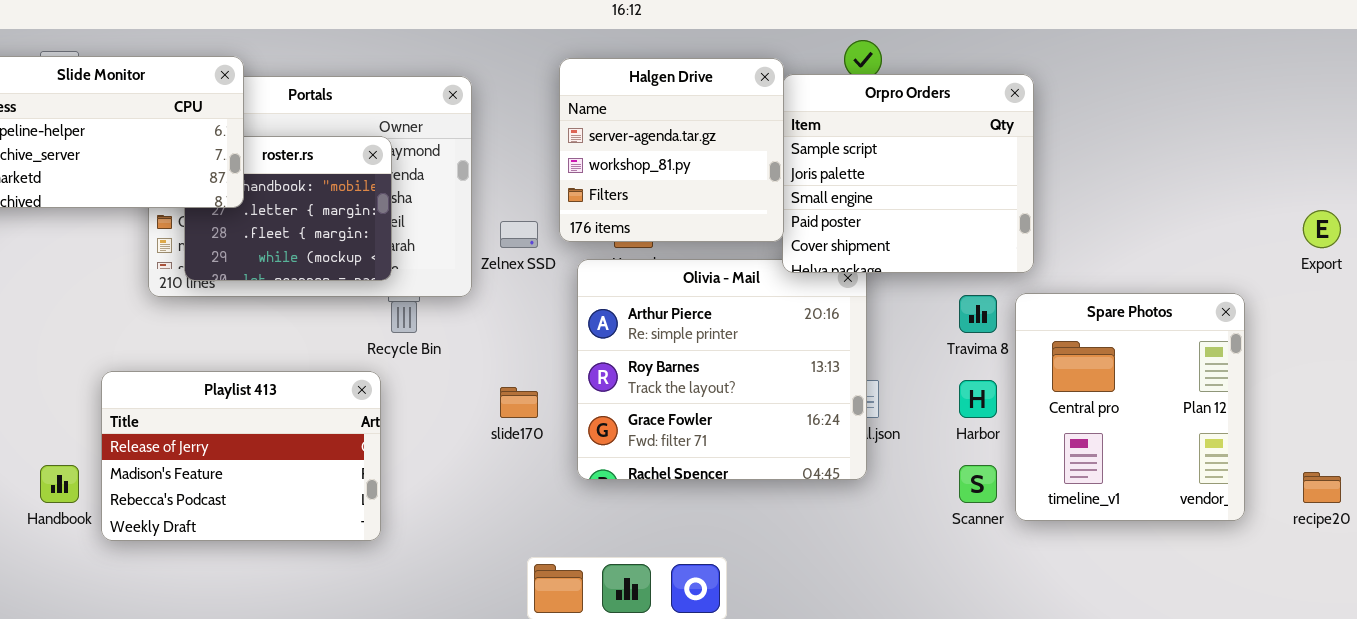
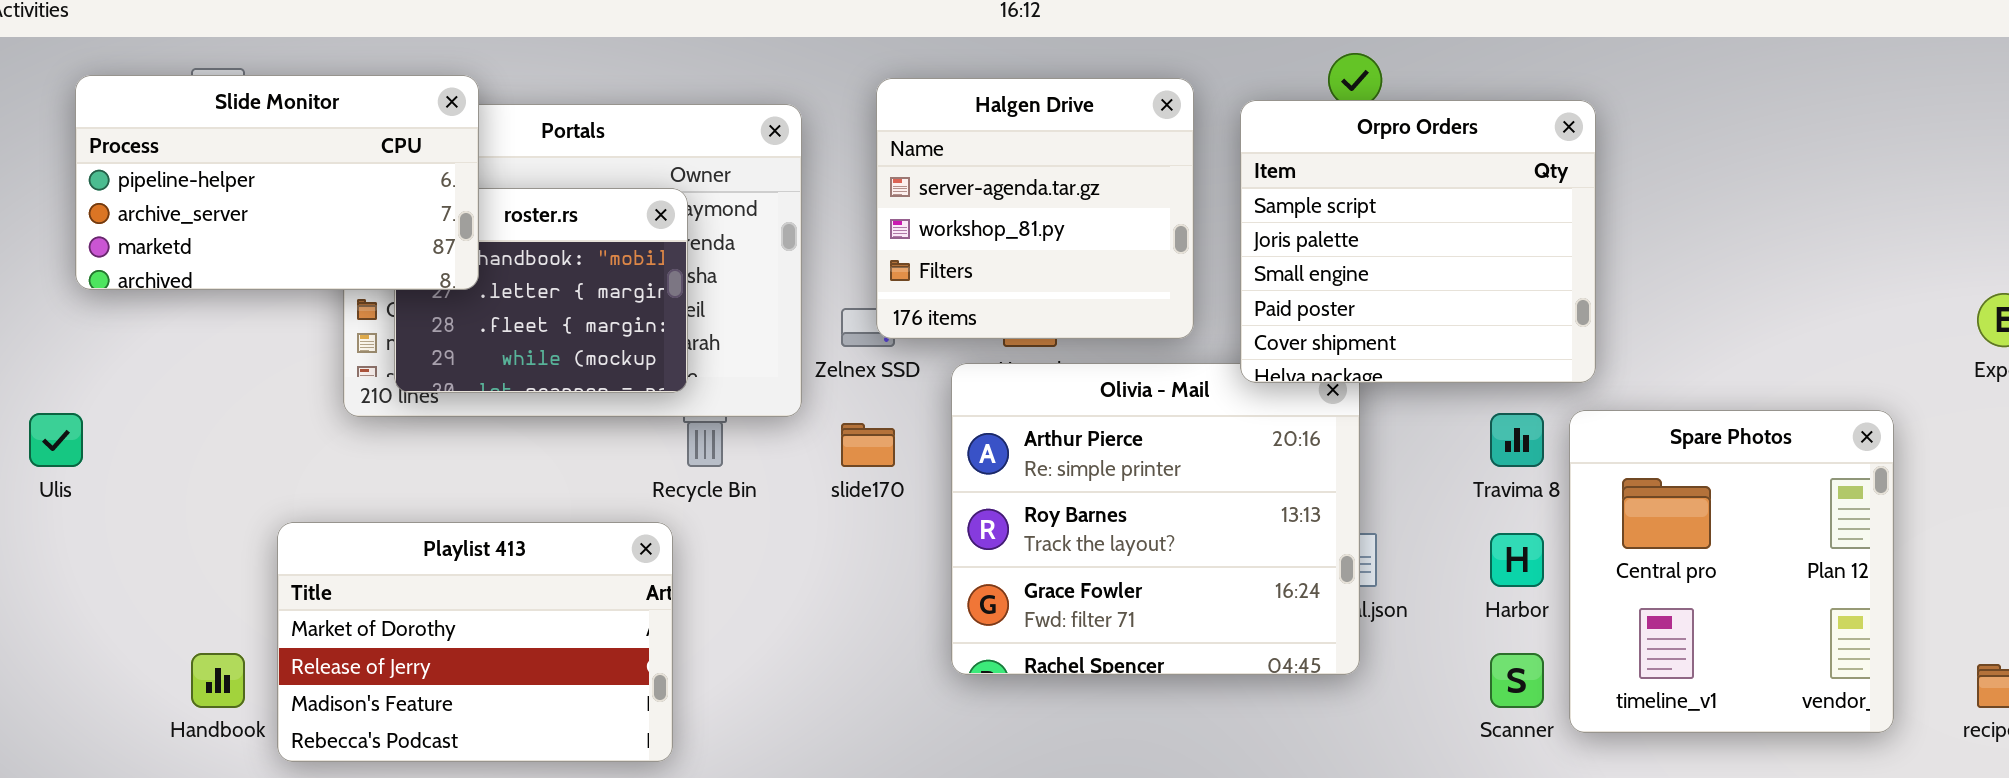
Halgen Drive: [559,58,784,242] -> [876,78,1194,339], moved
Playlist 413: [101,371,381,541] -> [277,522,673,762], scrolled up 1 row
slide170: [500,387,538,418] -> [841,423,895,467], moved

